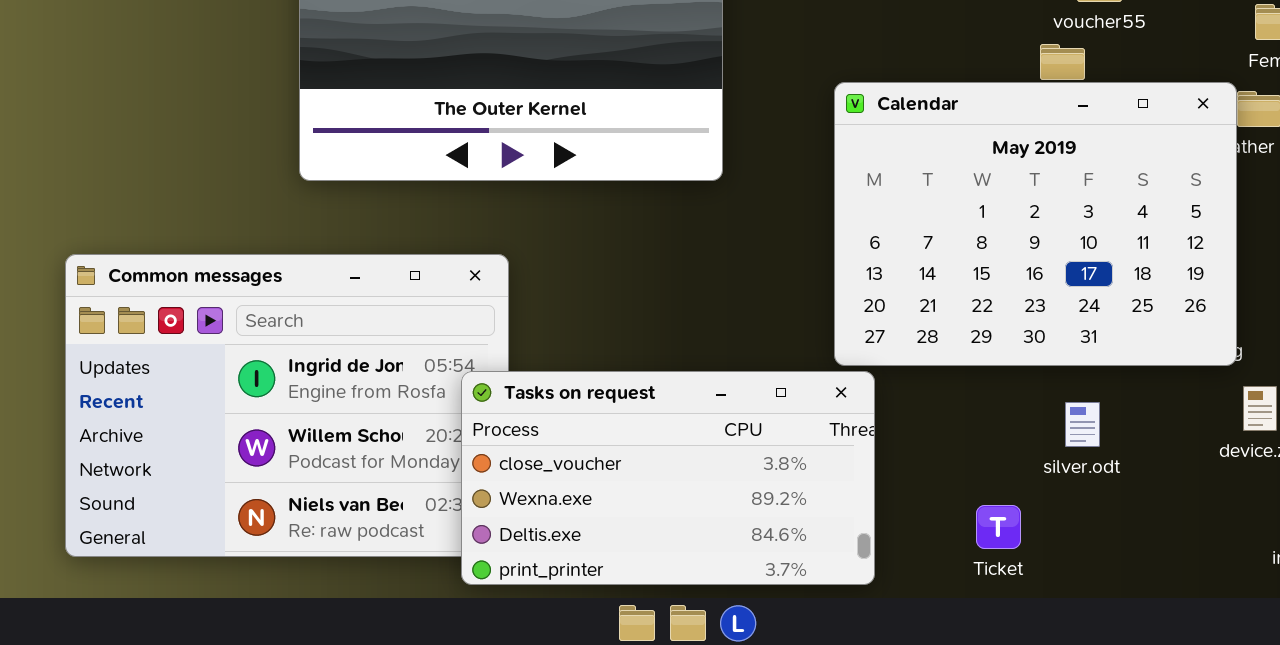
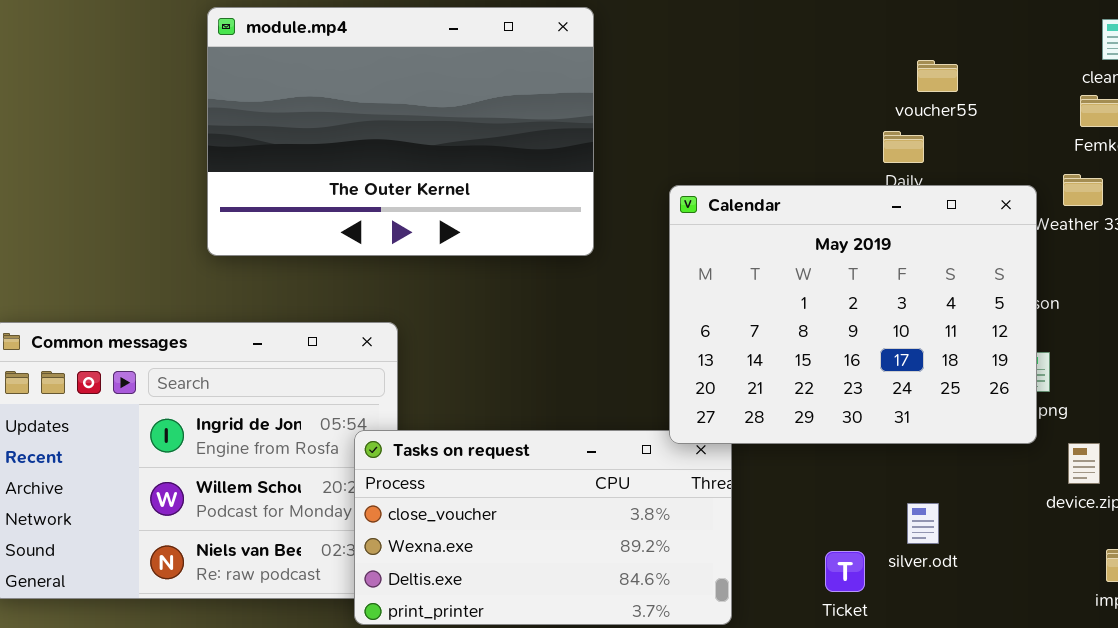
Calendar: [834,82,1237,366] -> [669,185,1037,444], moved
silver.odt: [1065,402,1100,447] -> [907,503,939,544], moved

